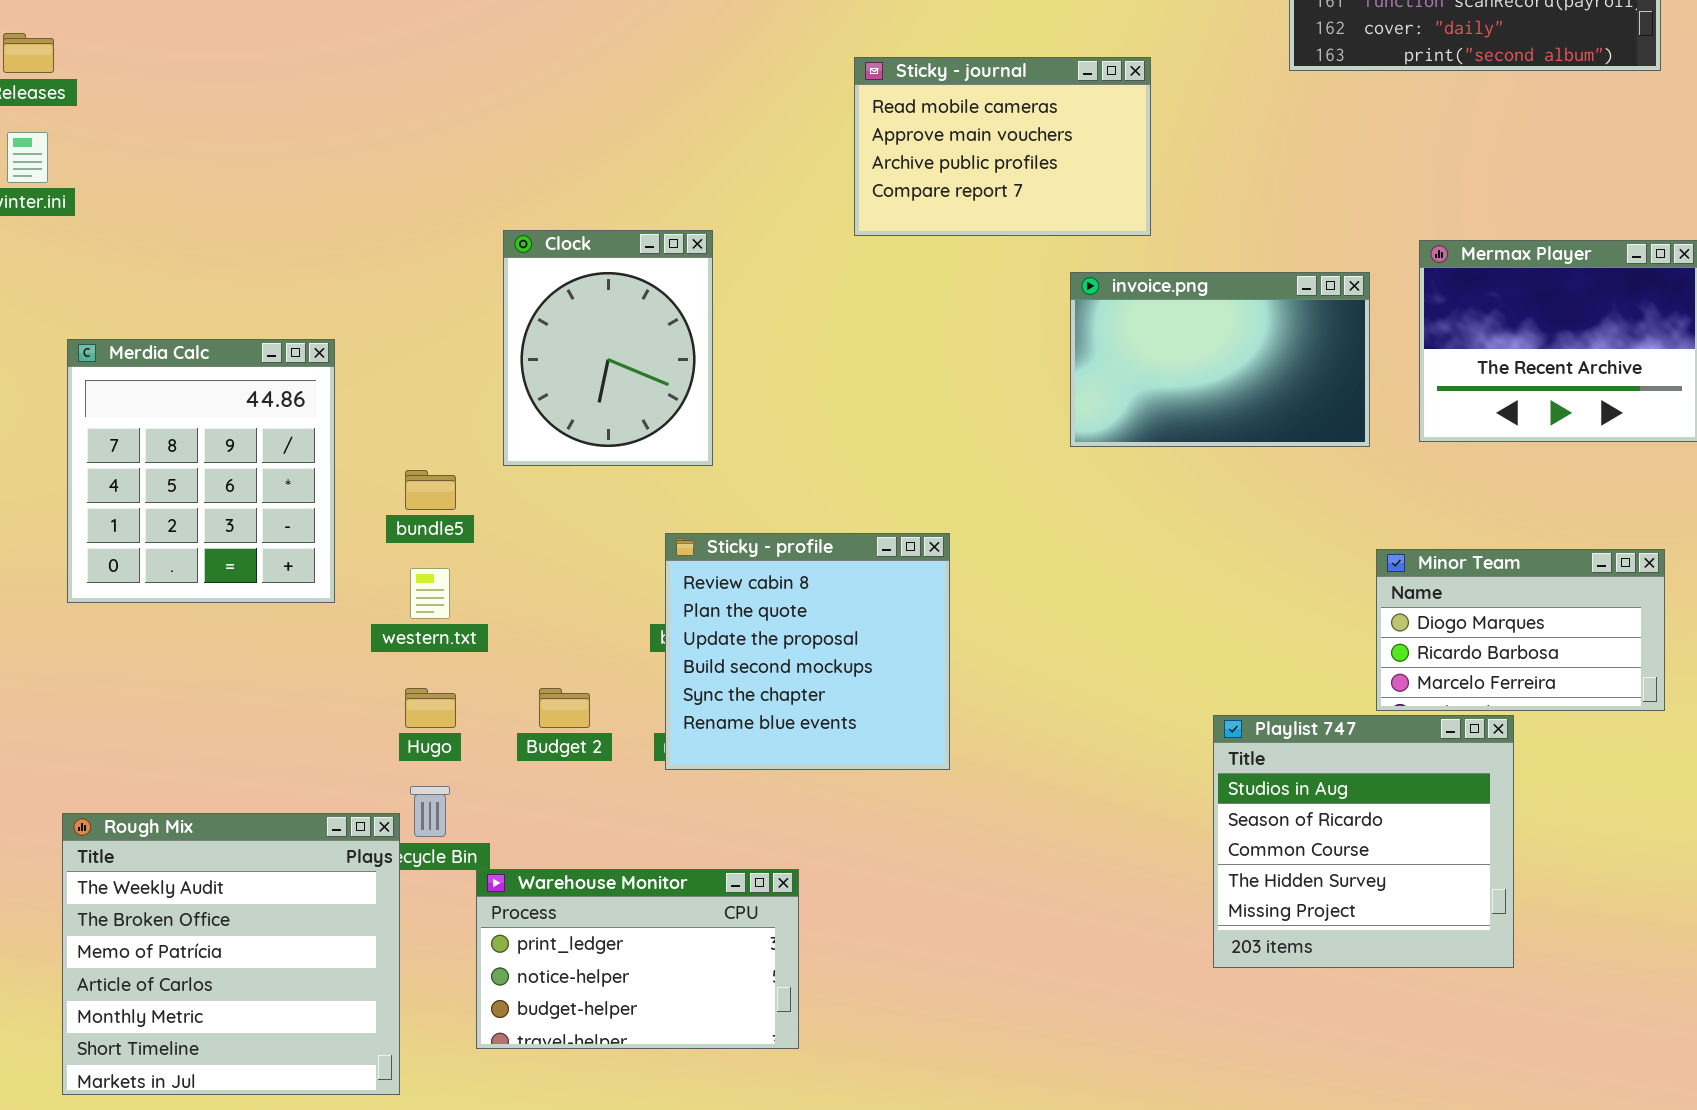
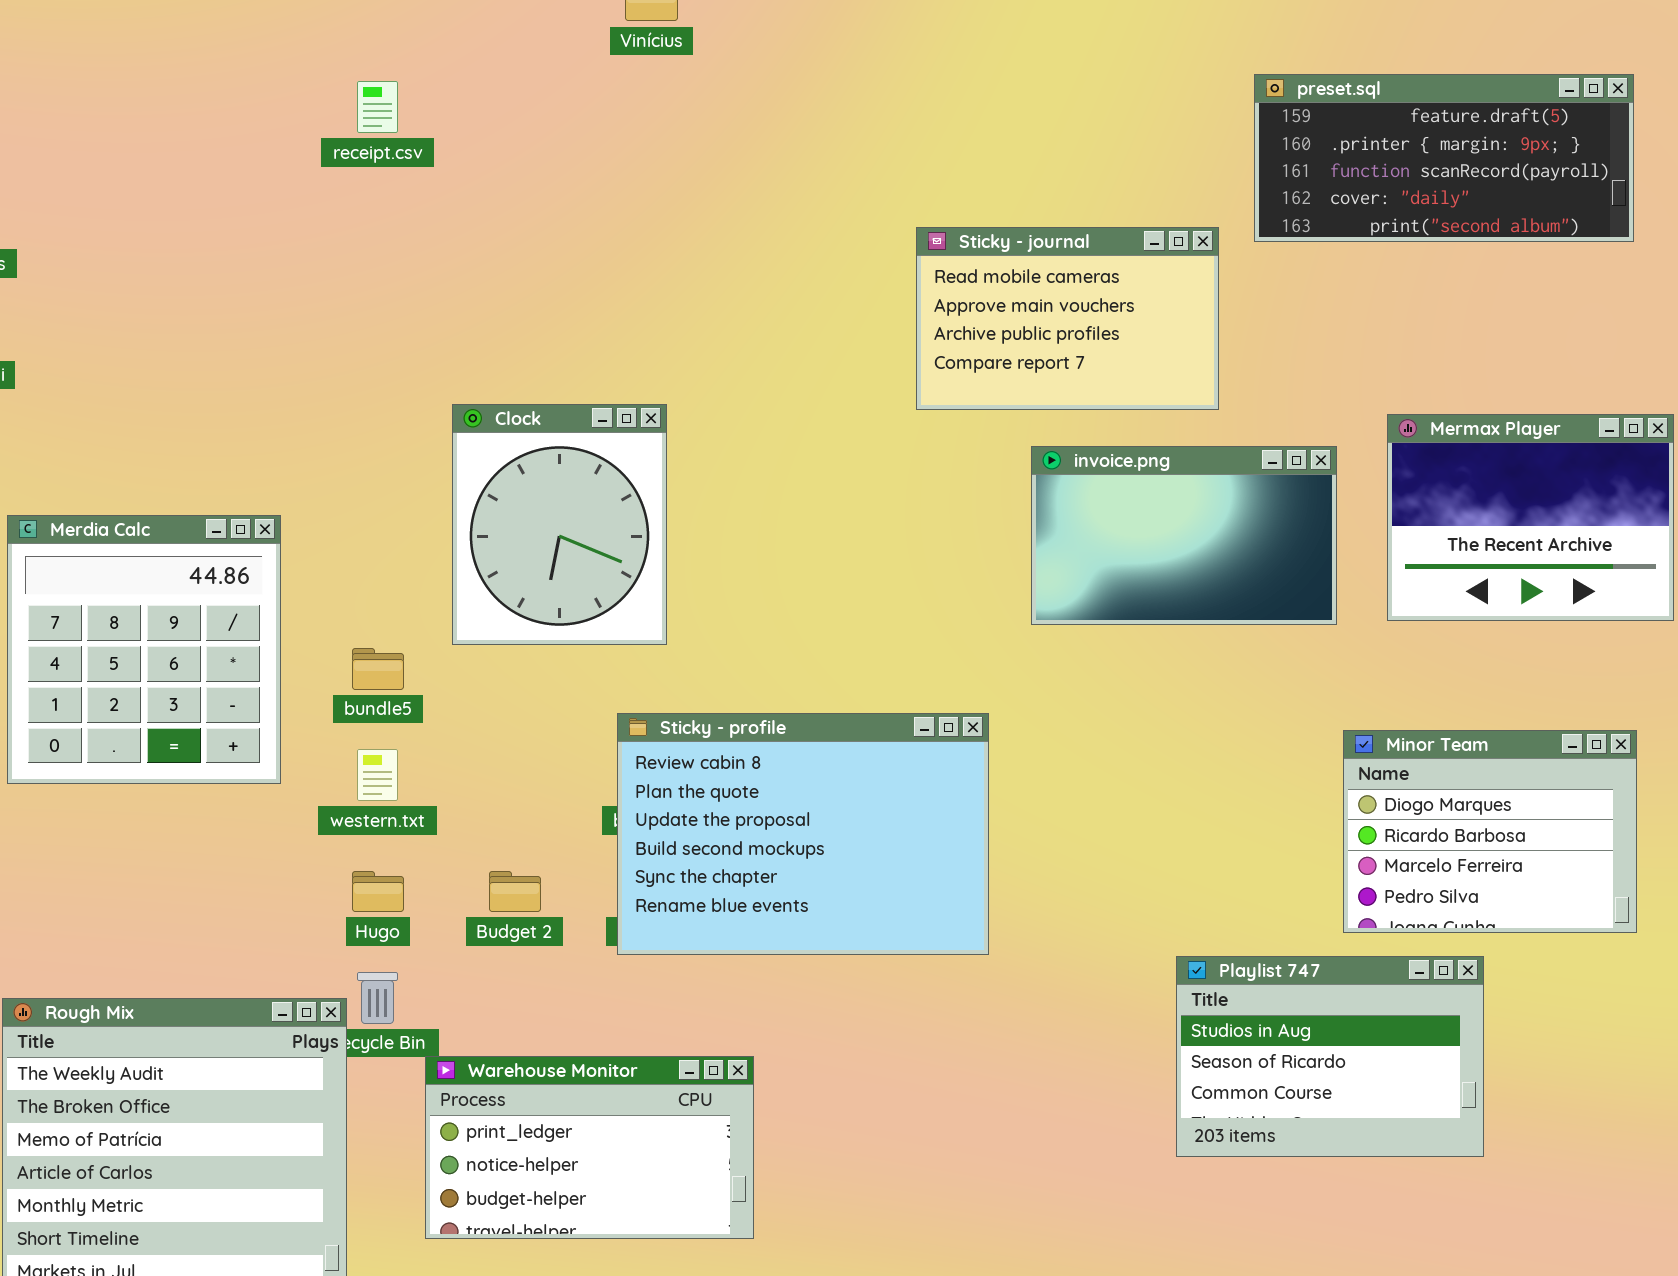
Sticky - journal: [854,57,1151,236] -> [916,227,1219,410], moved
Sticky - profile: [665,533,950,770] -> [617,713,989,955], resized
Minor Team: [1376,549,1665,711] -> [1343,730,1637,933], resized
Playlist 747: [1213,715,1514,968] -> [1176,956,1484,1157], resized

